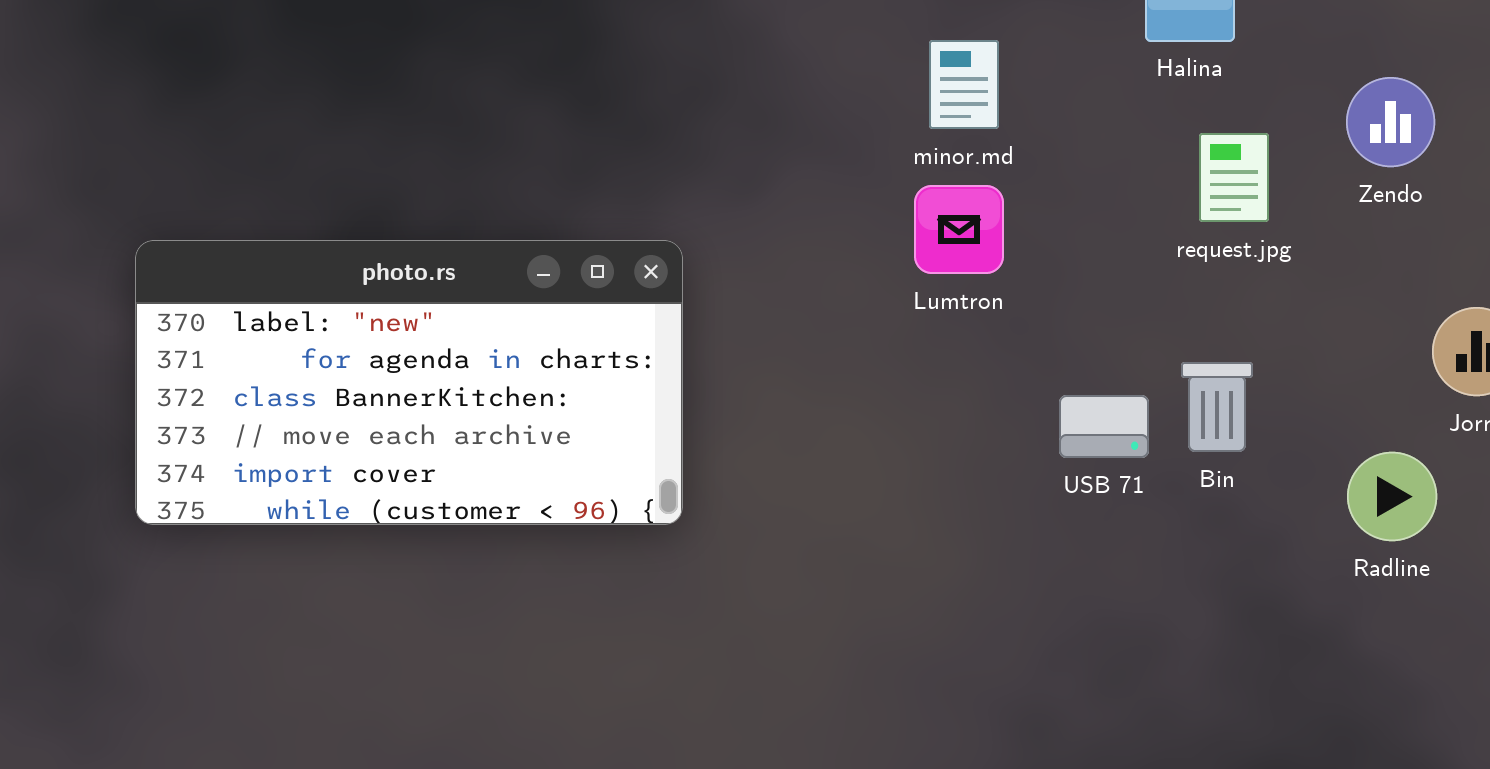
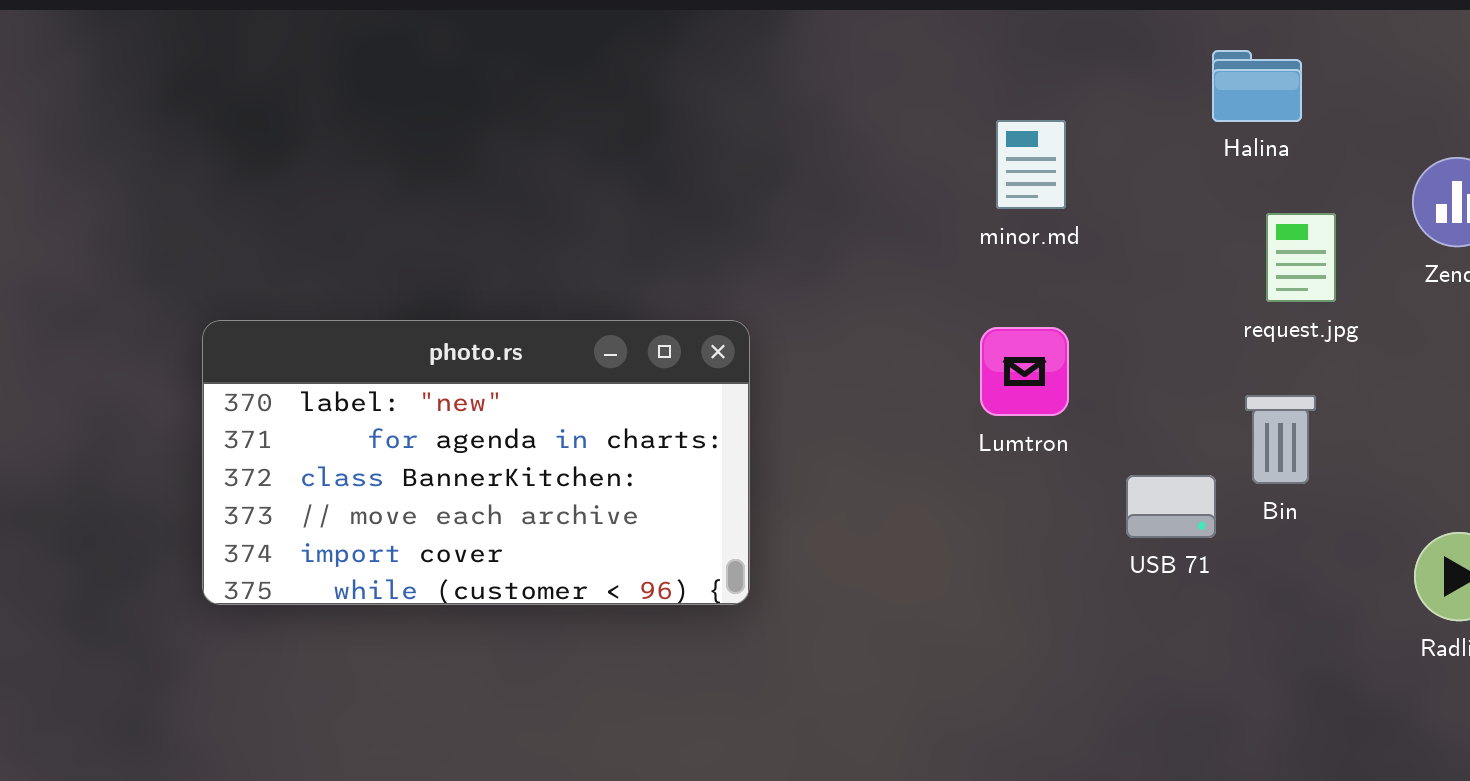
Lumtron: [914,185,1004,274] -> [980,327,1069,416], moved
Bin: [1181,362,1253,452] -> [1245,395,1316,484], moved

